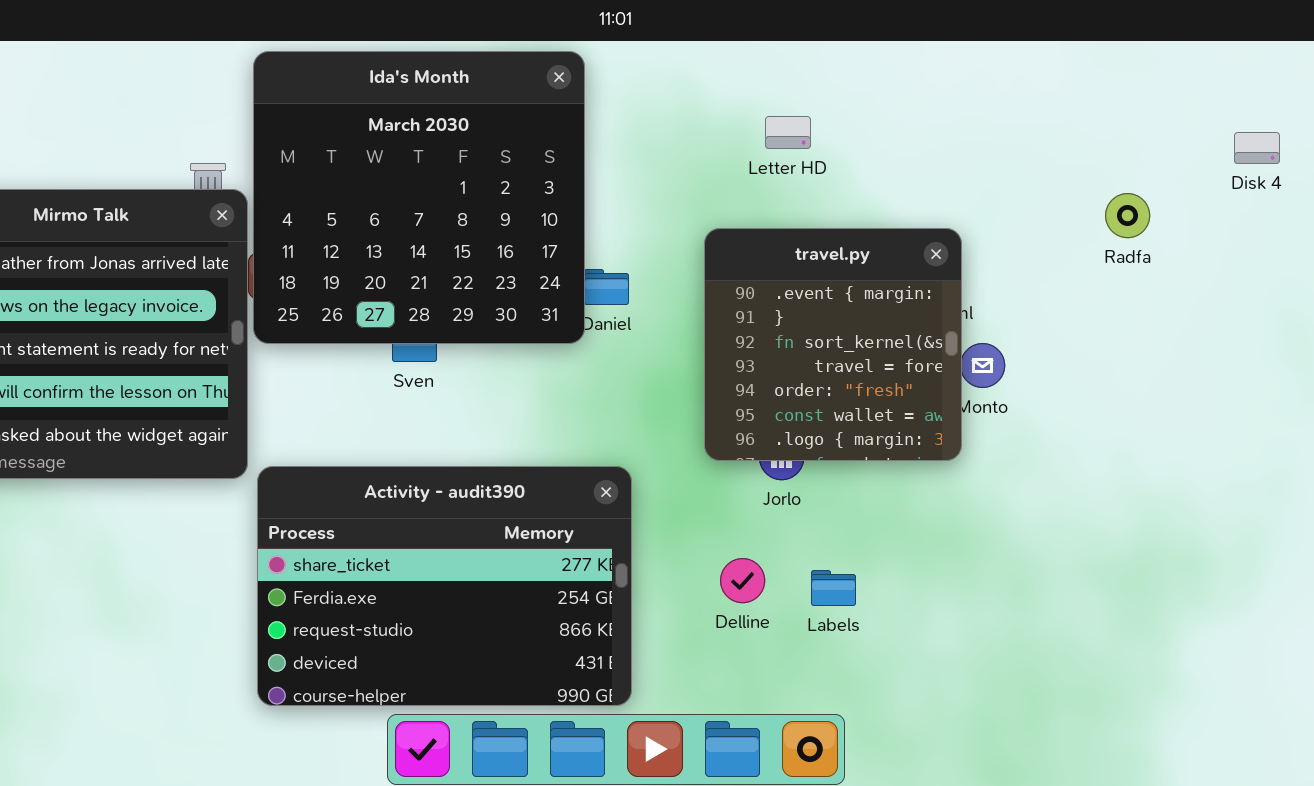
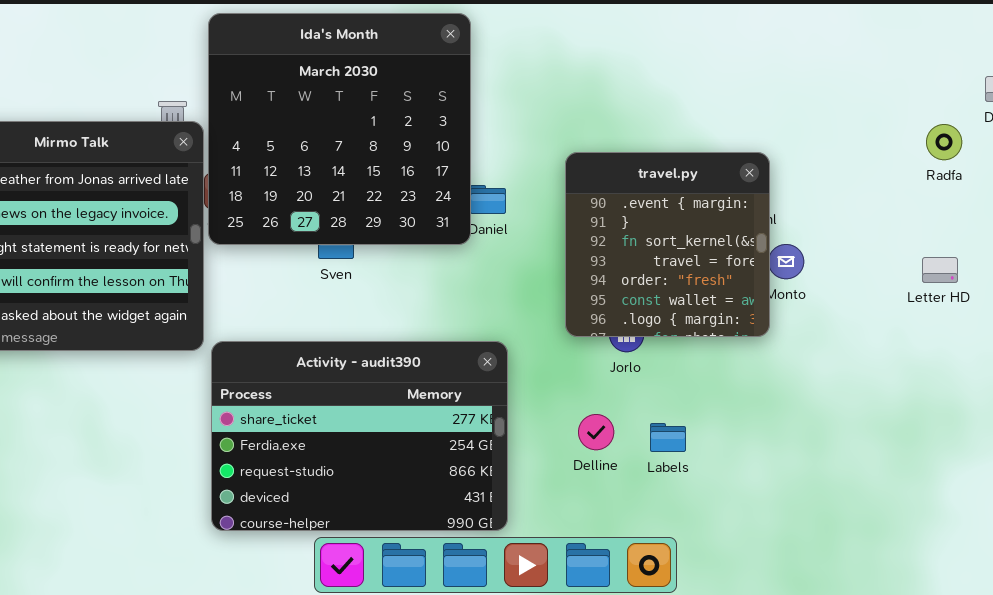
Letter HD: [765,116,811,149] -> [922,257,958,283], moved
Radfa: [1105,193,1150,238] -> [926,124,962,160], moved

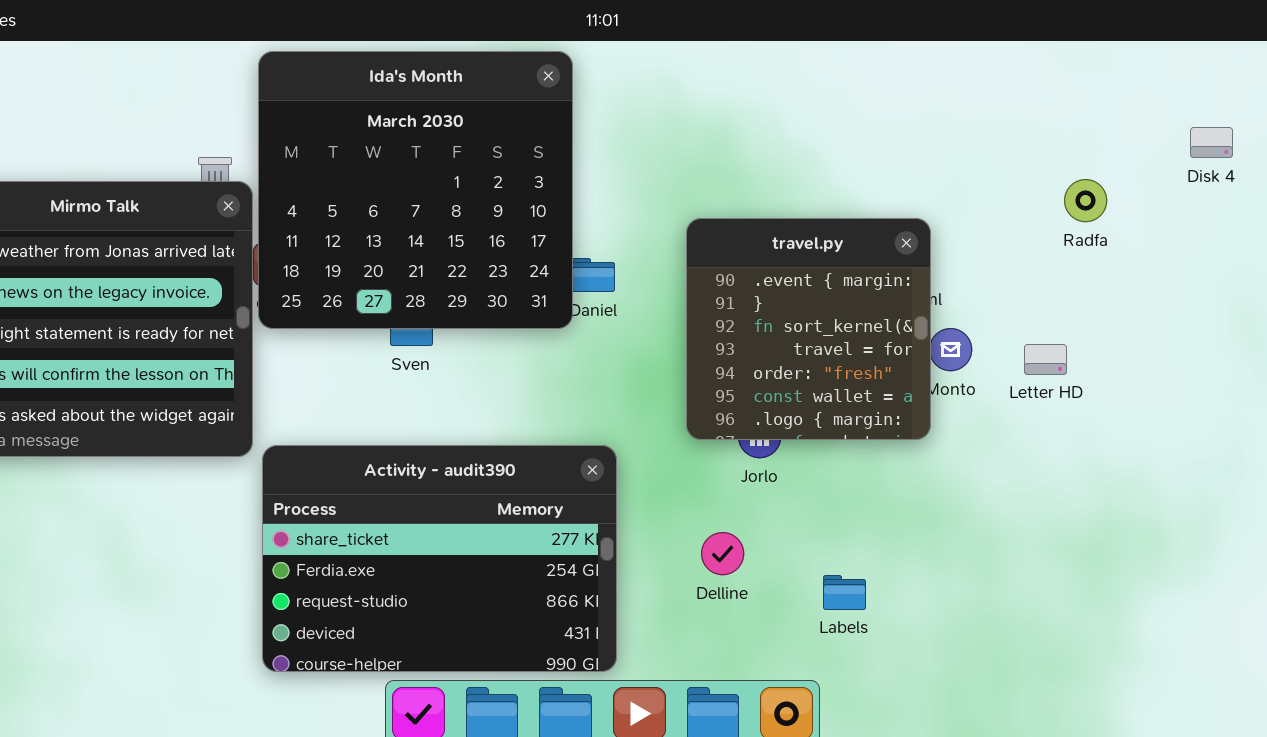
Radfa: [926,124,962,160] -> [1064,179,1107,222], moved
Letter HD: [922,257,958,283] -> [1024,344,1067,375], moved
Labels: [650,423,686,452] -> [823,575,866,610], moved

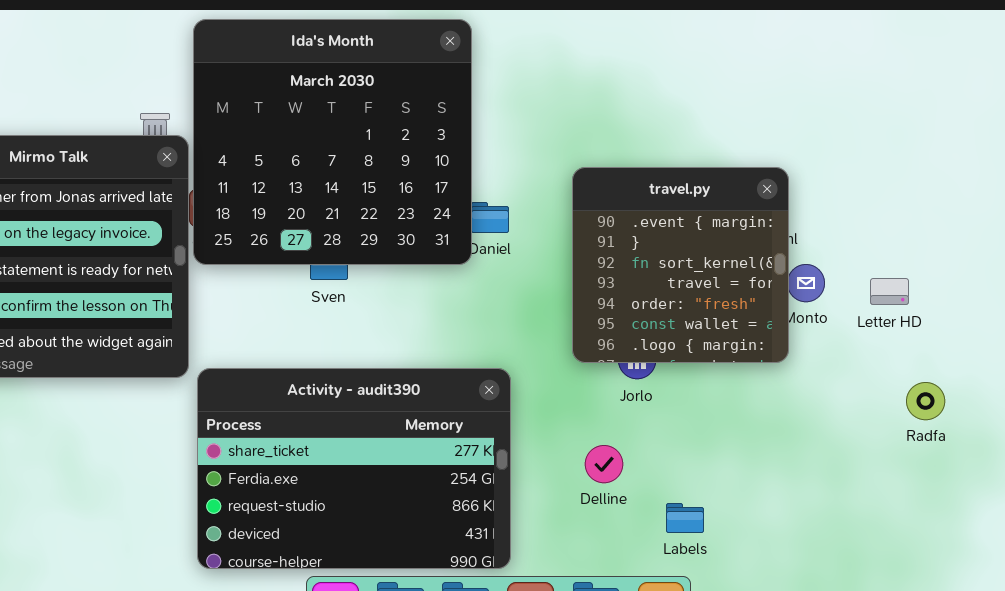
Radfa: [1064,179,1107,222] -> [906,382,945,420], moved
Labels: [823,575,866,610] -> [666,503,704,533], moved

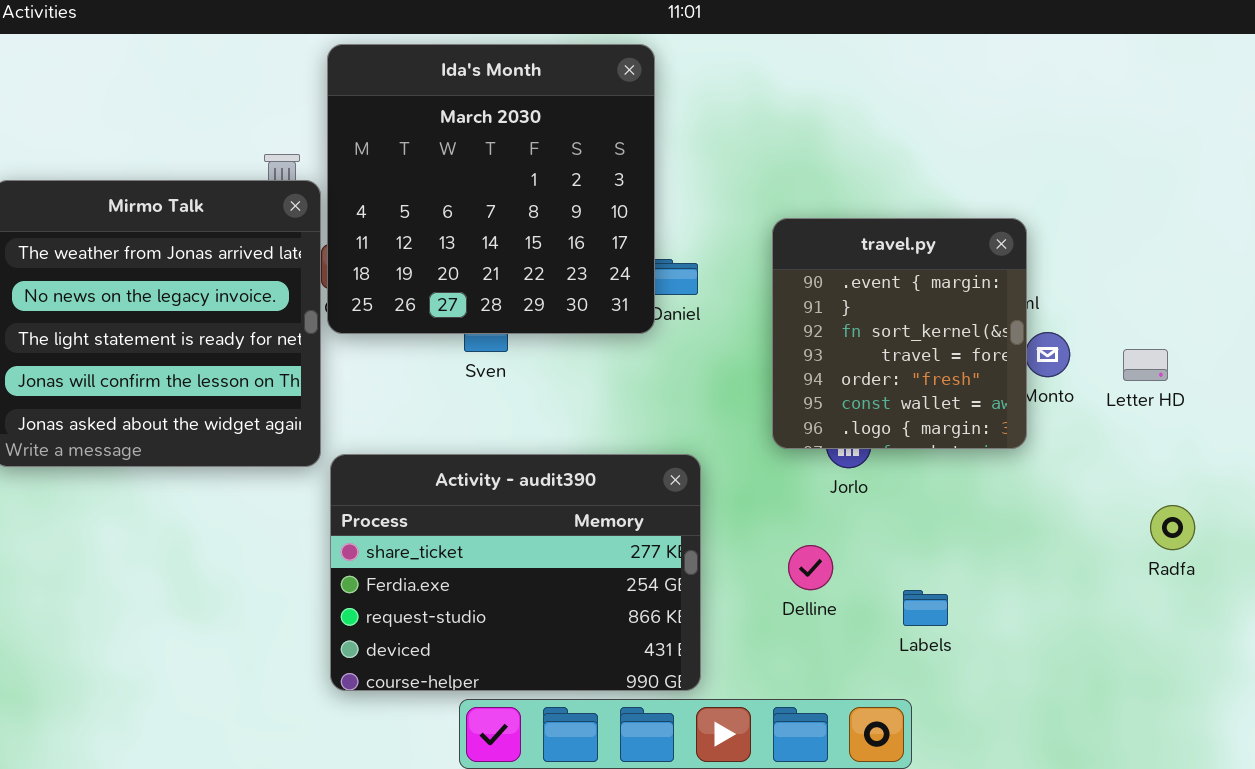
Radfa: [906,382,945,420] -> [1150,505,1195,550], moved
Labels: [666,503,704,533] -> [903,590,948,626], moved

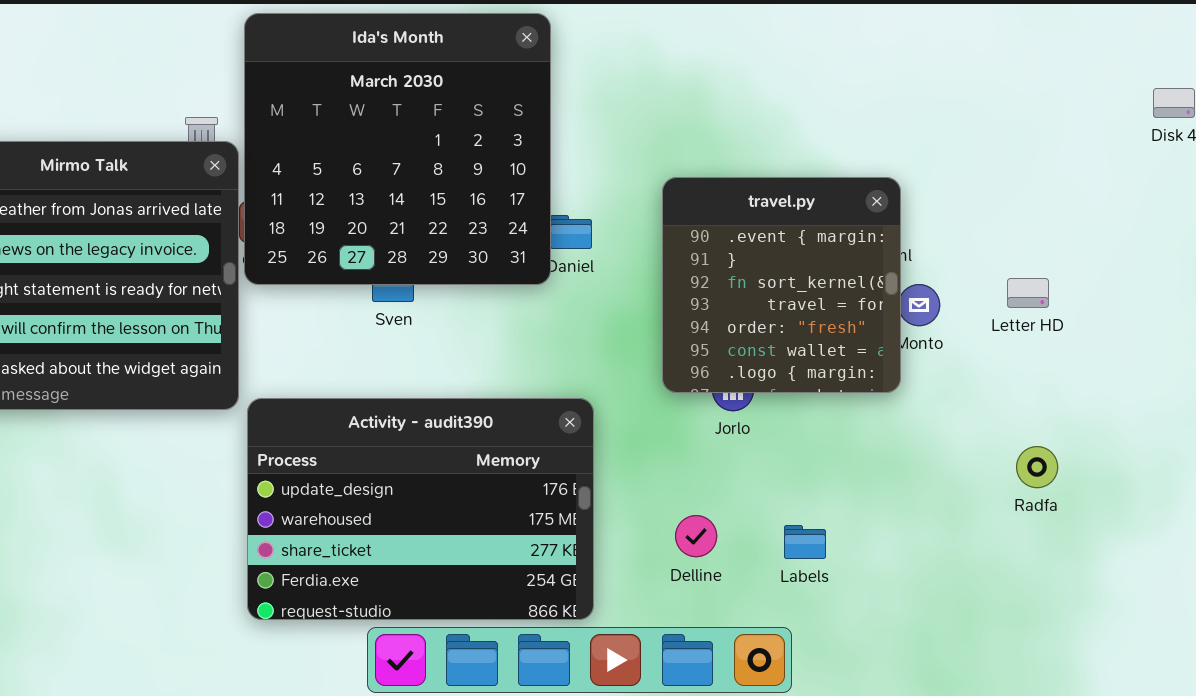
Letter HD: [1123,349,1168,381] -> [1007,278,1049,308], moved
Activity - audit390: [330,454,701,691] -> [247,398,594,620], scrolled up 2 rows
Delline: [788,545,833,590] -> [675,515,717,557], moved

